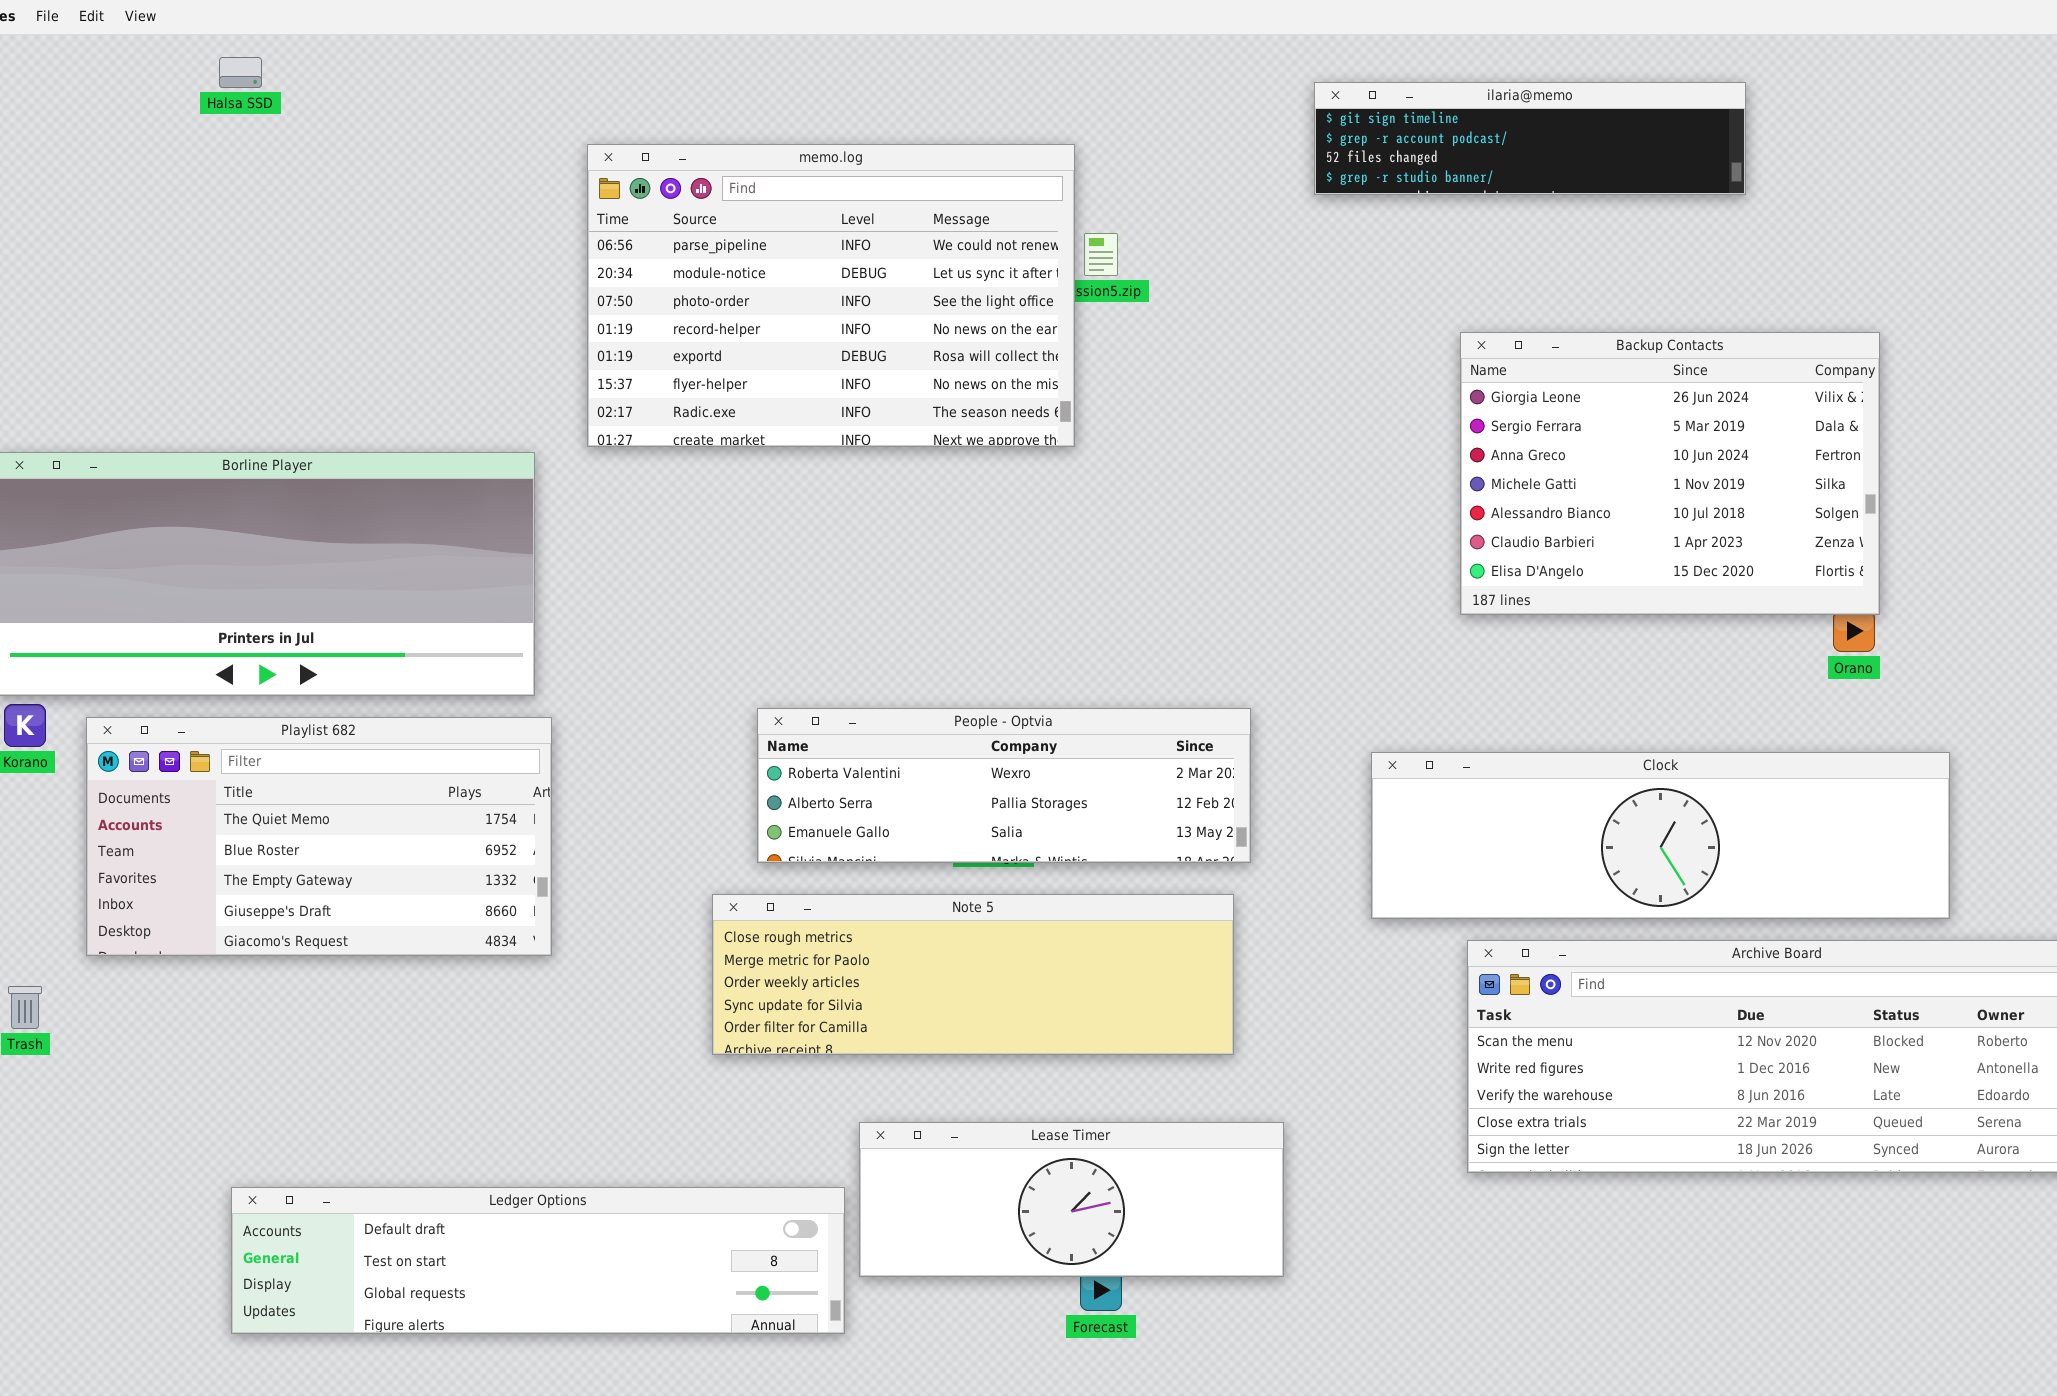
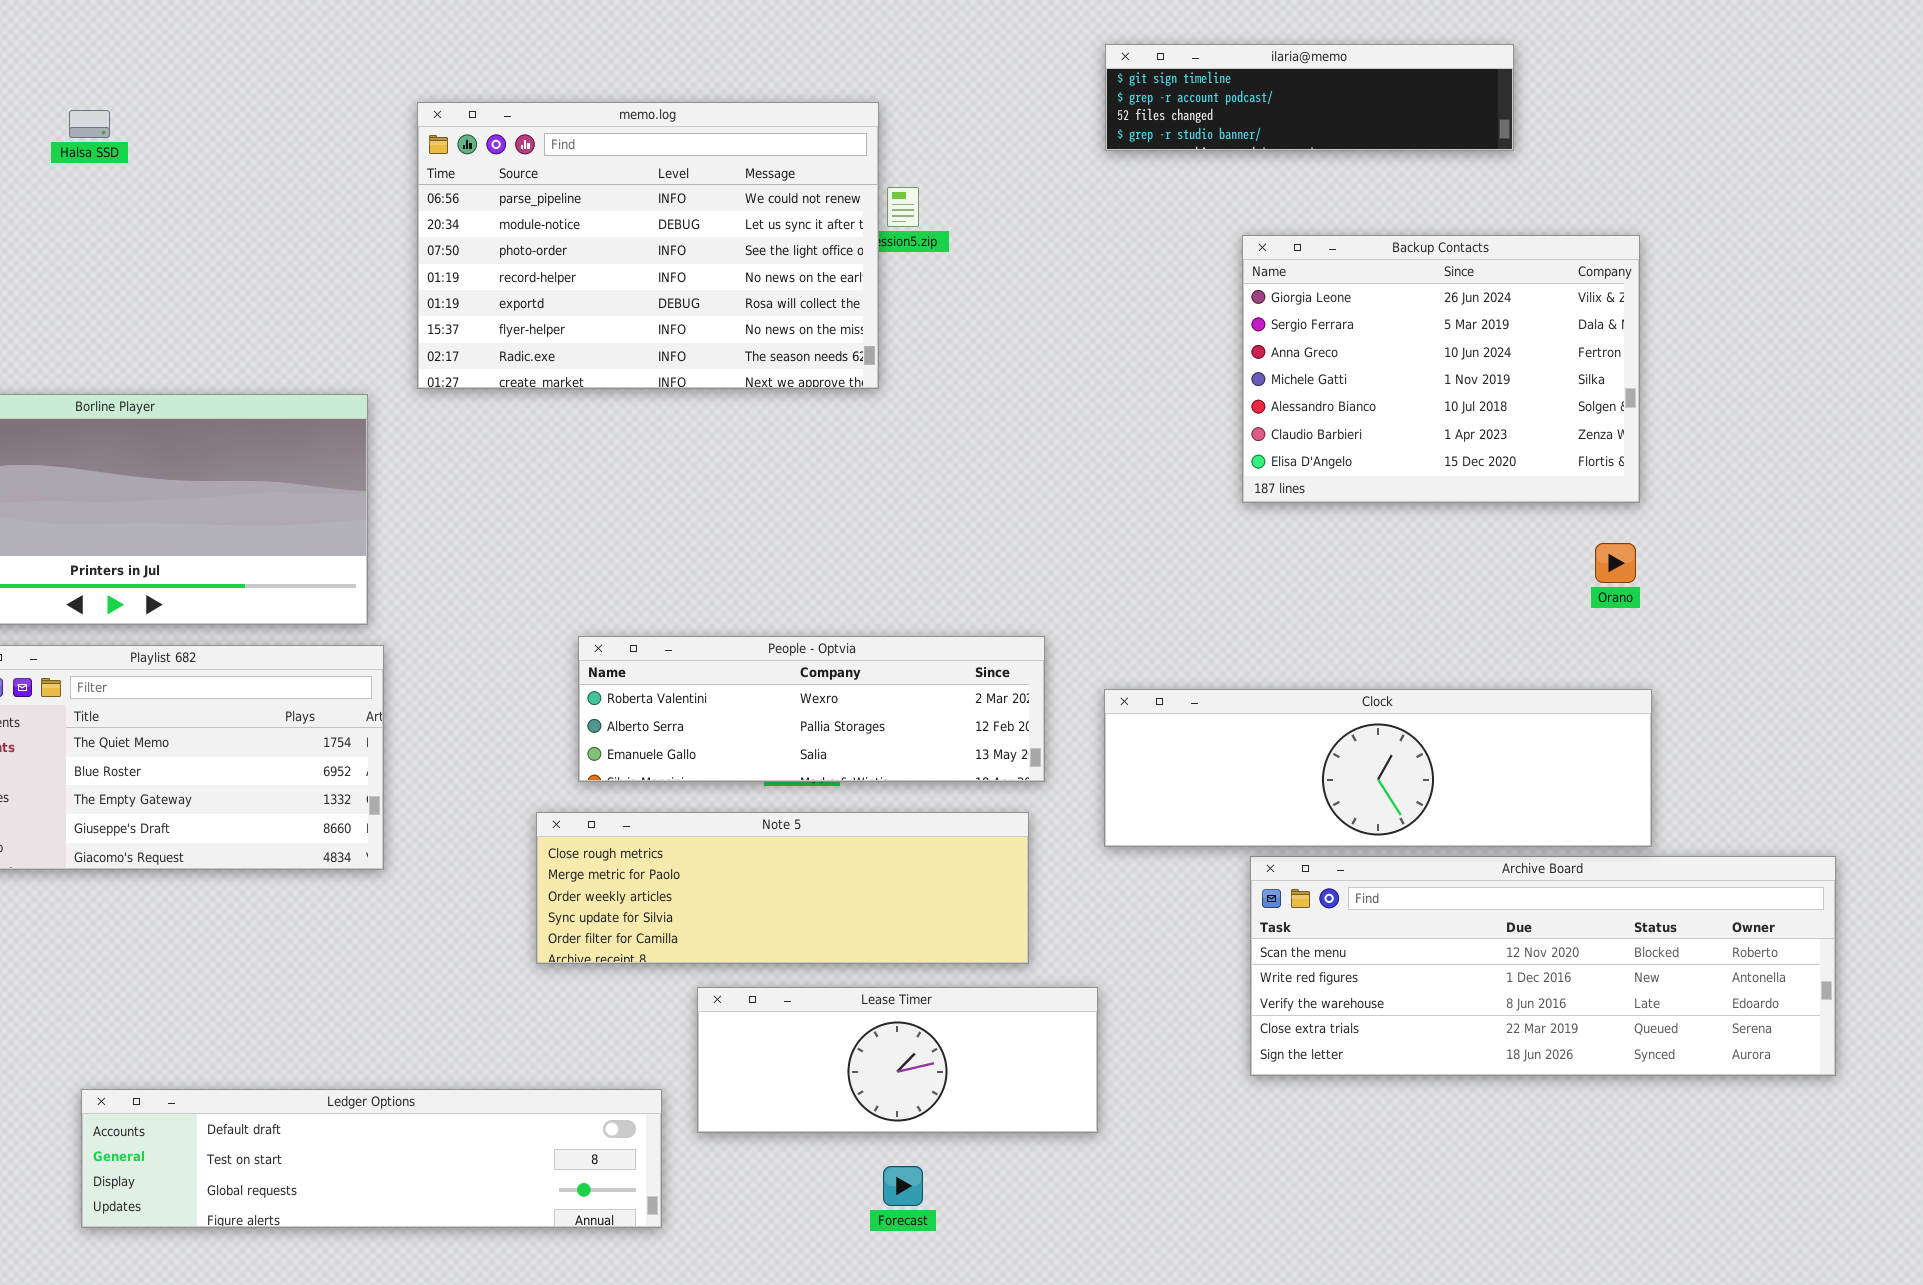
Halsa SSD: [219,57,262,88] -> [69,110,110,138], moved
Backup Contacts: [1460,332,1880,615] -> [1242,235,1640,503], moved
Clock: [1371,752,1950,919] -> [1104,689,1652,847], moved
Lease Timer: [859,1122,1284,1277] -> [697,987,1098,1133], moved

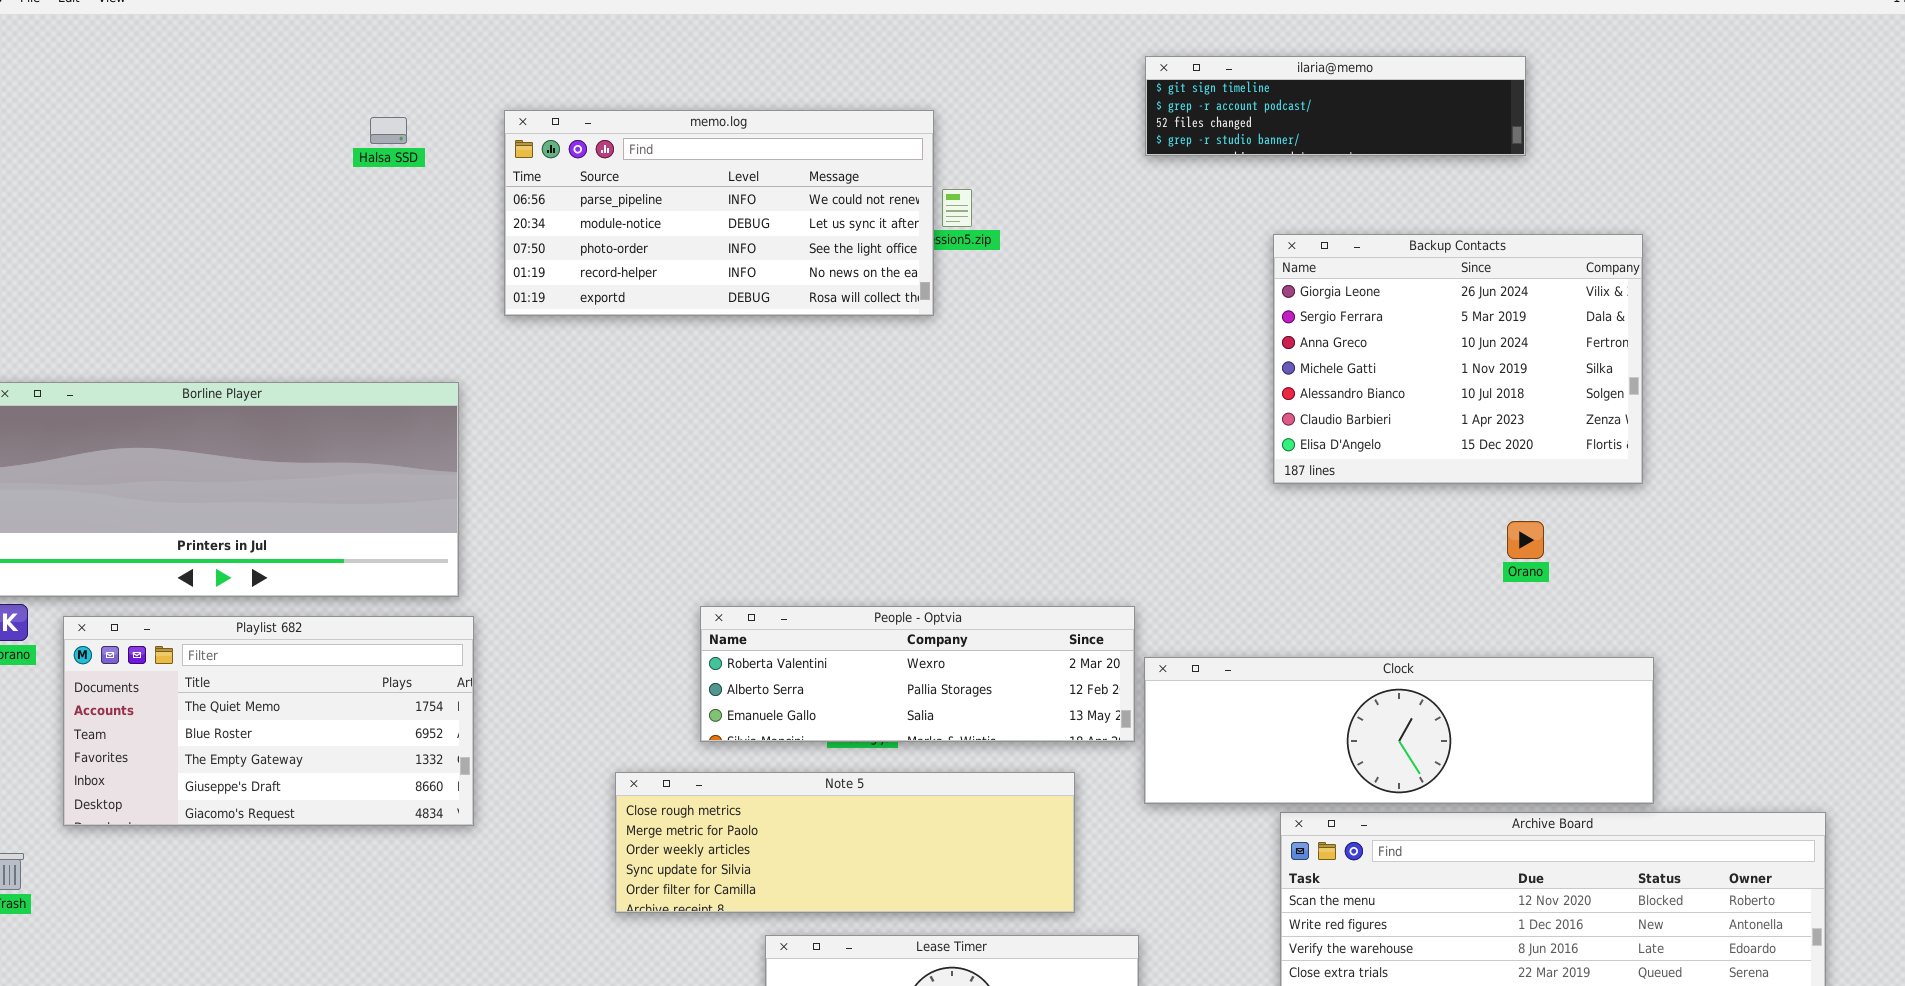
memo.log: [417,102,879,389] -> [504,110,934,316], resized
Halsa SSD: [69,110,110,138] -> [370,117,407,144], moved
Orano: [1595,543,1636,583] -> [1507,521,1544,559], moved
People - Optvia: [578,636,1045,782] -> [700,606,1135,742], moved

